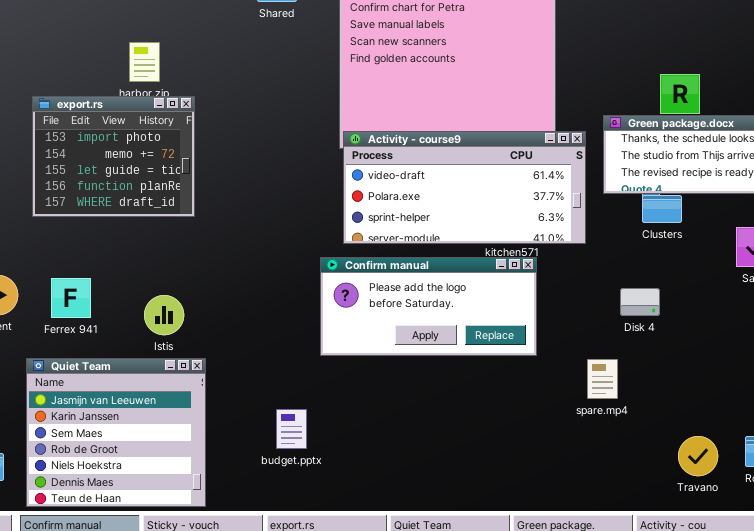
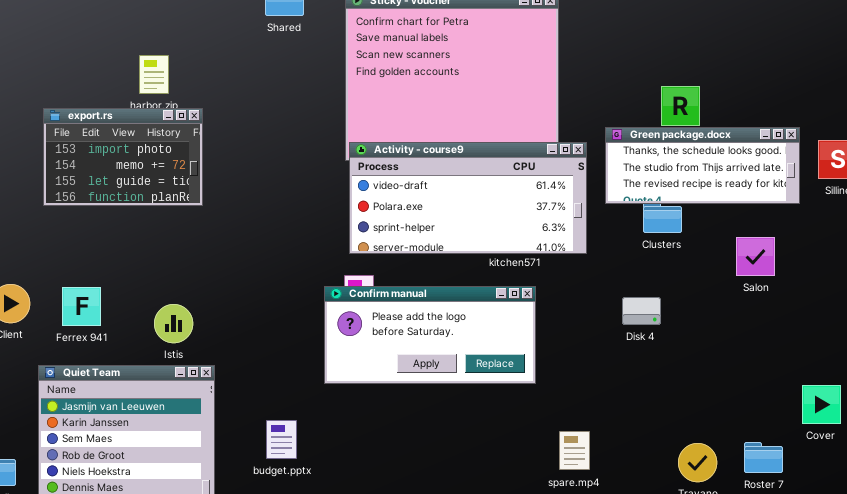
export.rs: [32,96,195,217] -> [43,108,203,206], resized
Confirm manual: [320,257,537,356] -> [324,286,536,384], moved
spare.mp4: [587,359,618,399] -> [559,431,590,470], moved
budget.pptx: [276,409,307,449] -> [266,420,297,459], moved

